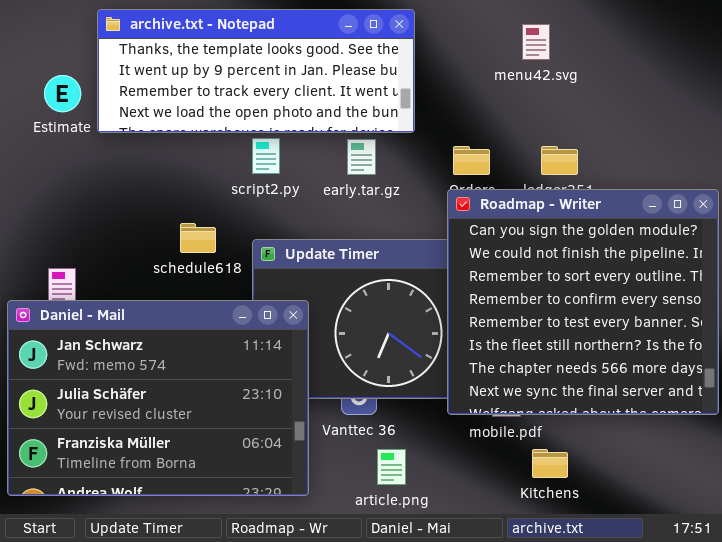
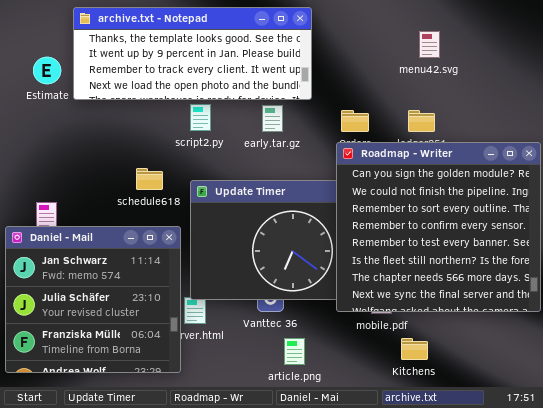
menu42.svg: [522,24,550,60] -> [419,31,440,58], moved
Daniel - Mail: [7,300,309,496] -> [5,226,181,373], resized

